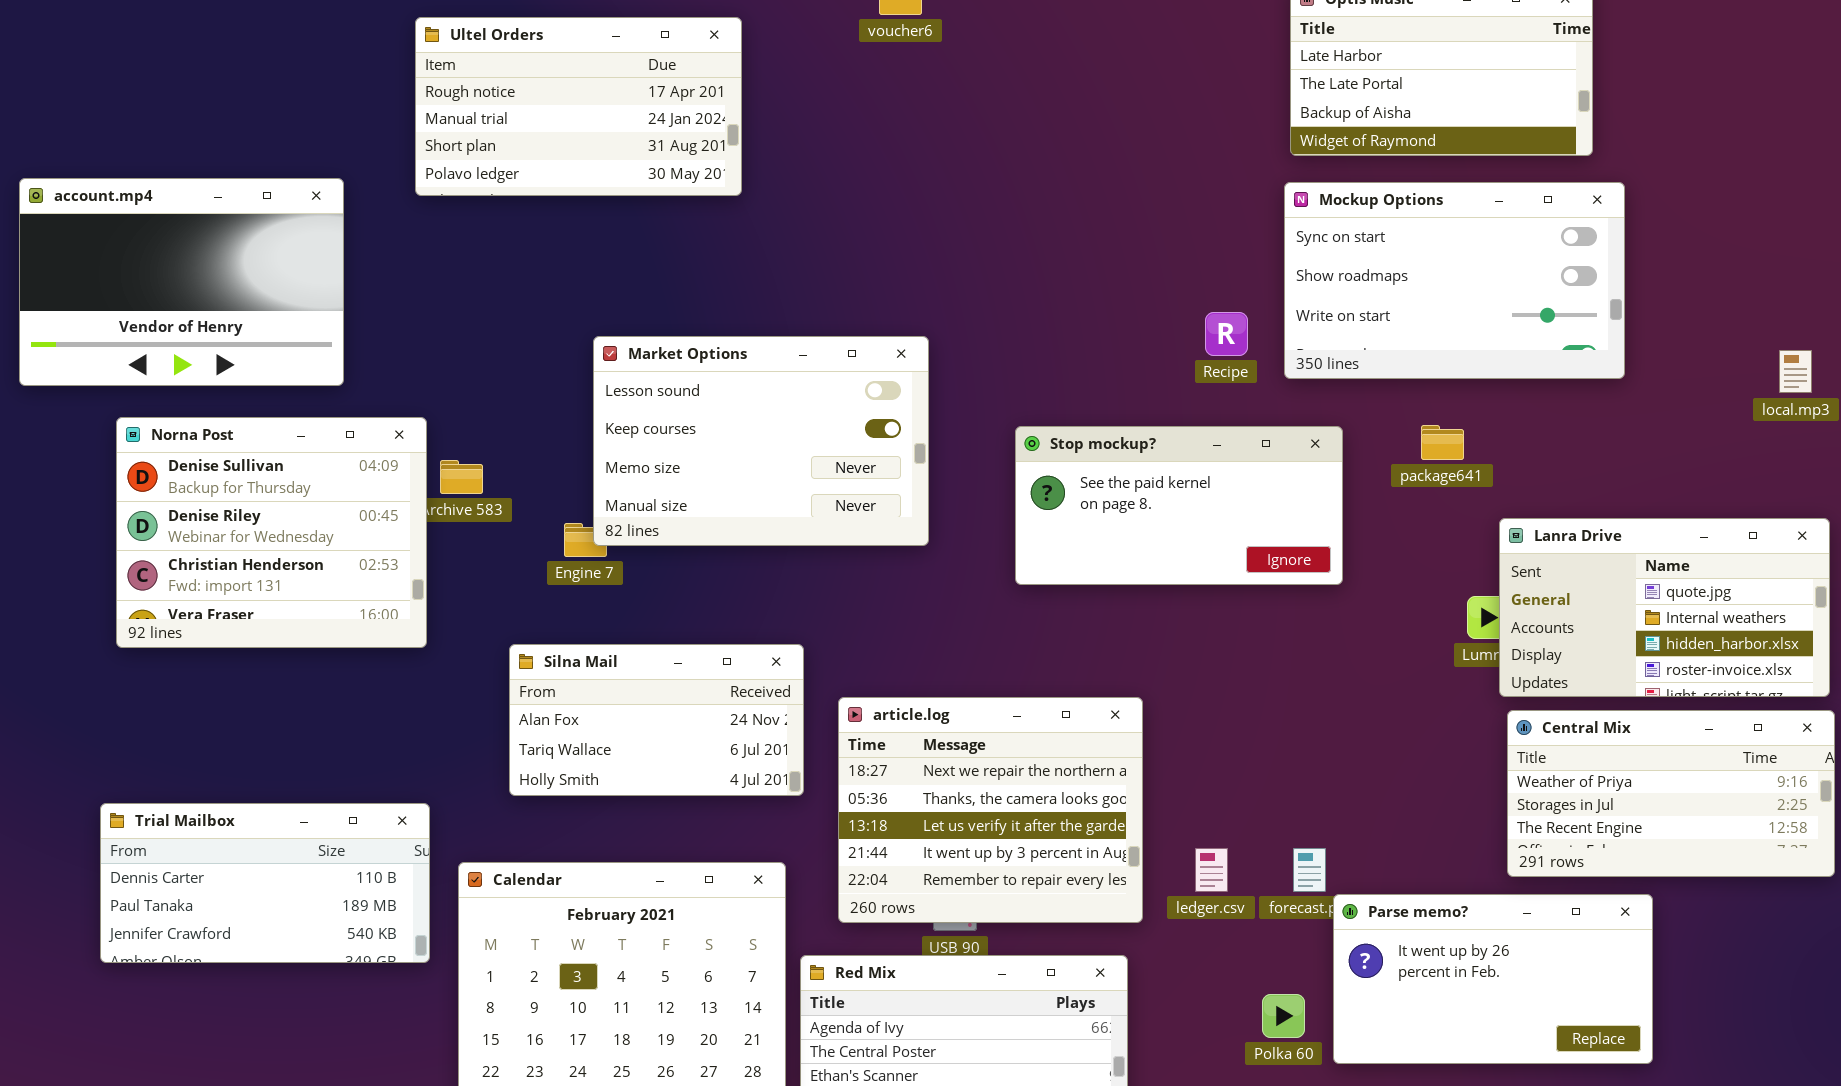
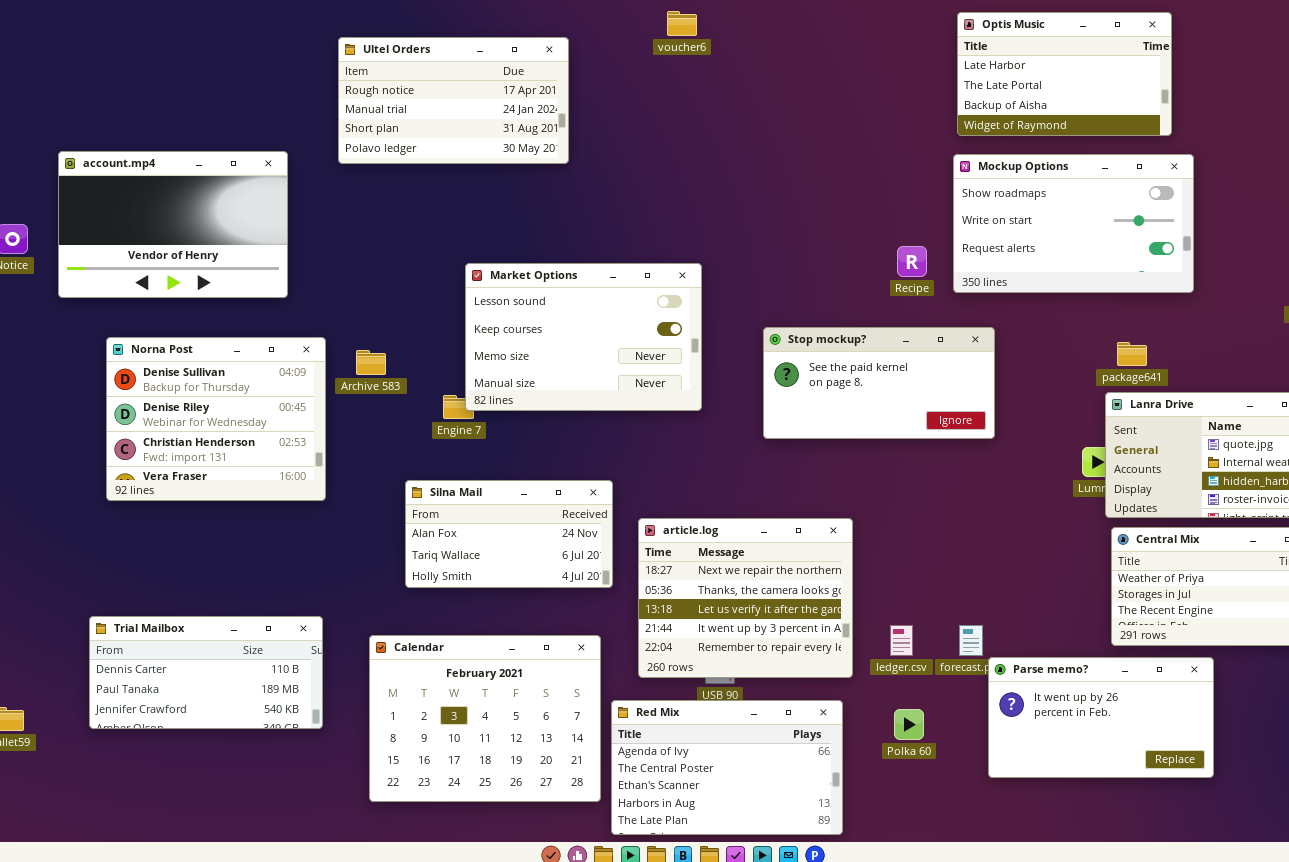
Mockup Options: [1284,182,1625,379] -> [953,154,1194,293], scrolled down 1 row
Norna Post: [116,417,427,648] -> [106,337,326,501], moved
package641: [1421,425,1464,460] -> [1117,342,1147,366], moved
Trial Mailbox: [100,803,430,963] -> [89,616,323,729], moved
Polka 60: [1262,994,1305,1038] -> [894,709,924,740], moved

